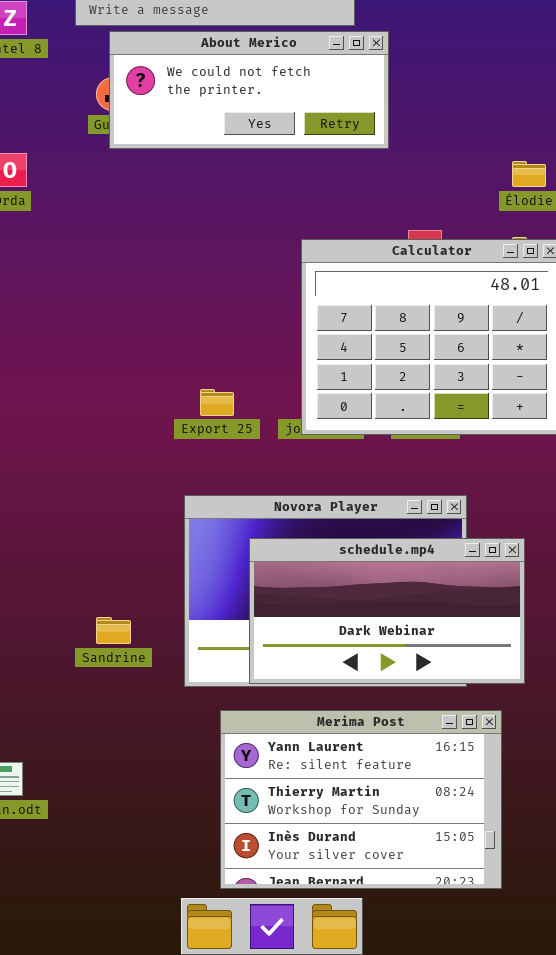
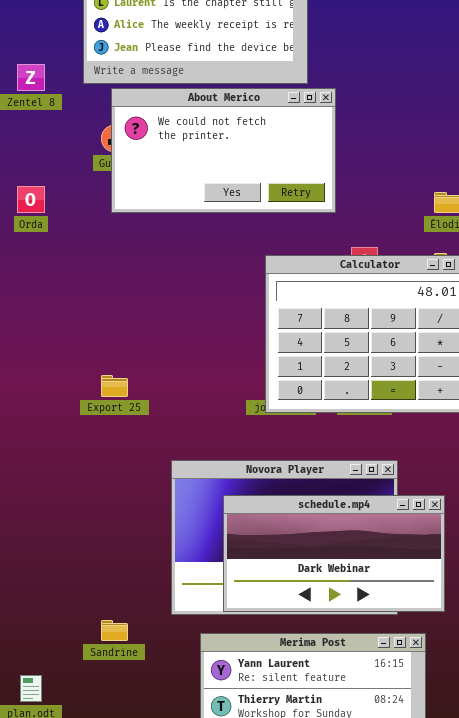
About Merico: [109,31,389,149] -> [111,88,336,213], resized
Export 25: [200,389,234,416] -> [101,375,128,397], moved
Sandrine: [96,617,131,644] -> [101,620,128,641], moved

